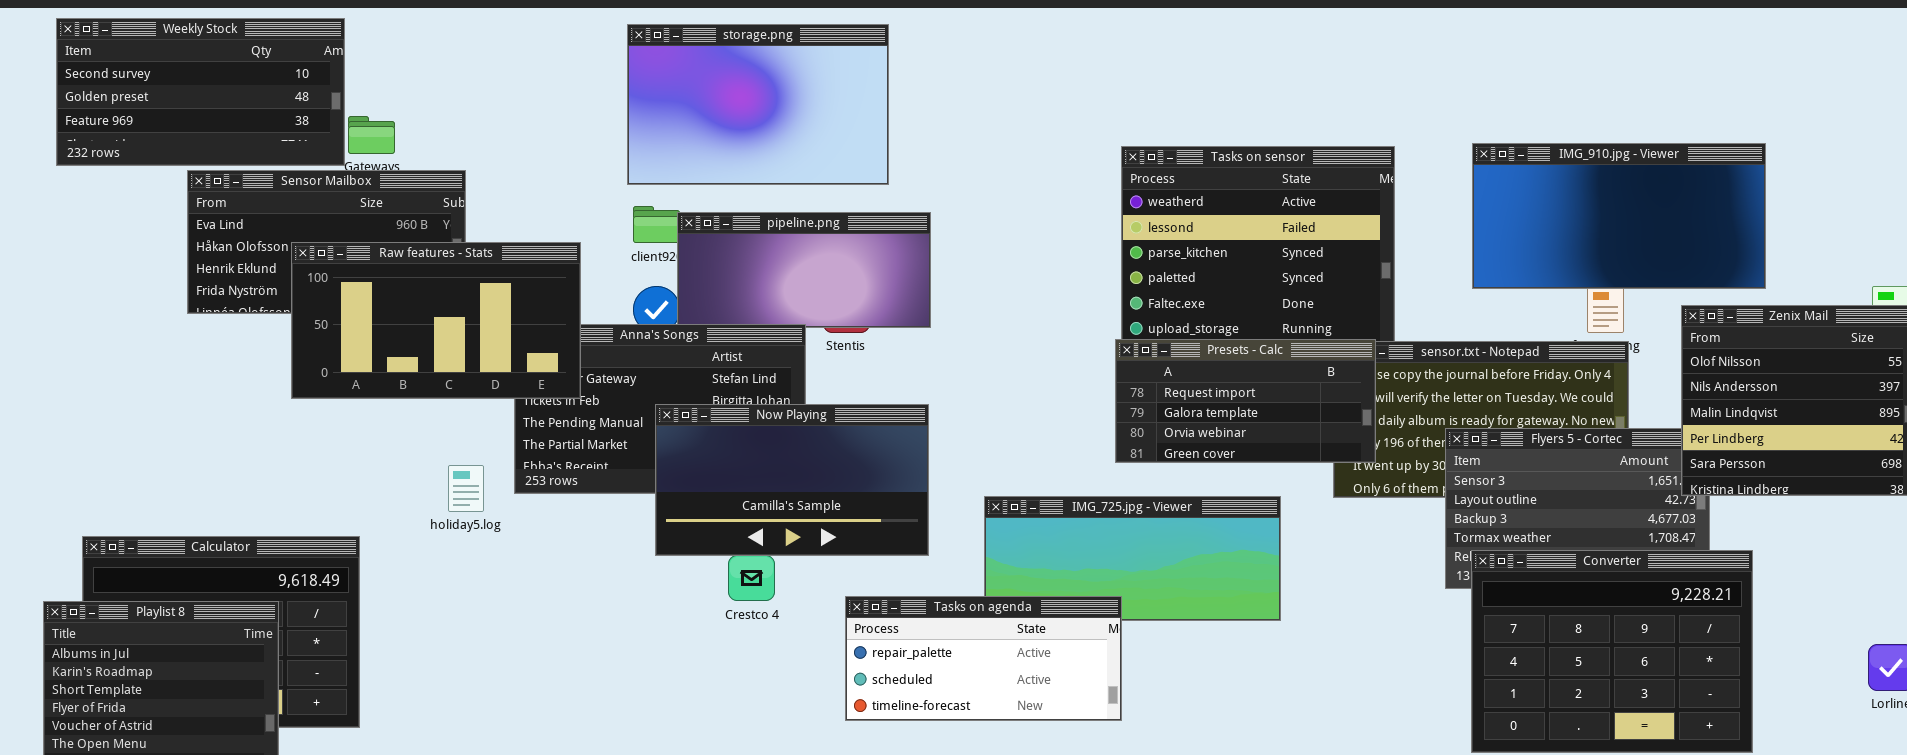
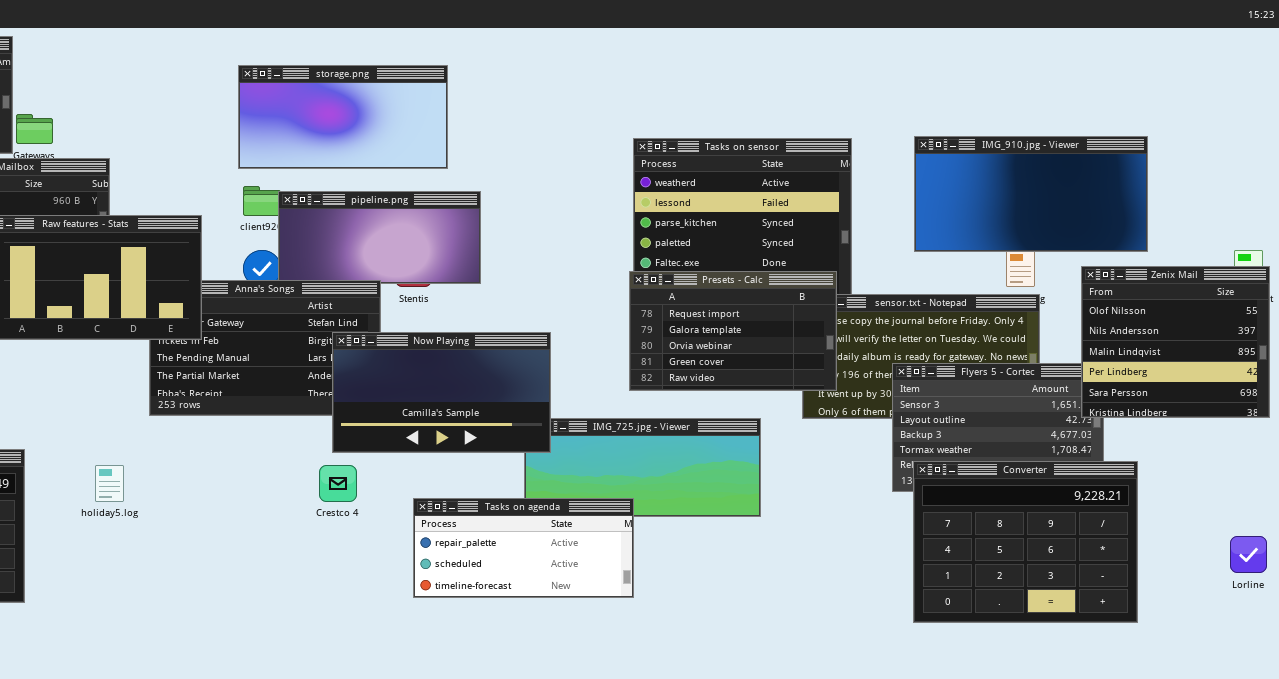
storage.png: [627,24,889,185] -> [238,65,448,169], resized
Presets - Calc: [1115,339,1376,463] -> [629,271,837,391], resized
Now Playing: [655,404,929,556] -> [332,332,551,453], moved
holiday5.log: [448,465,484,512] -> [95,465,124,502], moved

